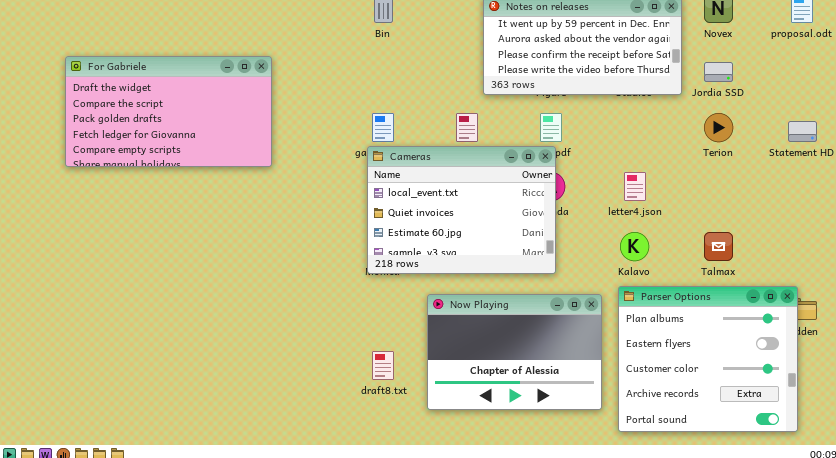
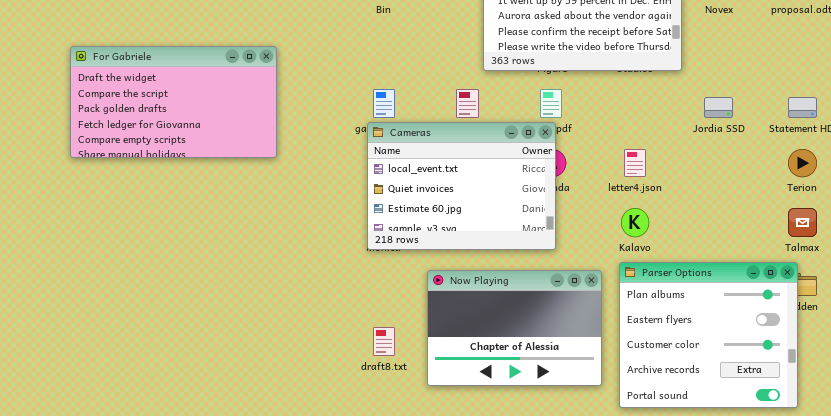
For Gabriele: [65,56,272,167] -> [70,46,277,158], moved
Jordia SSD: [704,62,733,82] -> [704,97,733,118], moved
Terion: [704,113,733,142] -> [788,149,817,177], moved
Talmax: [704,232,733,261] -> [788,208,817,237], moved

